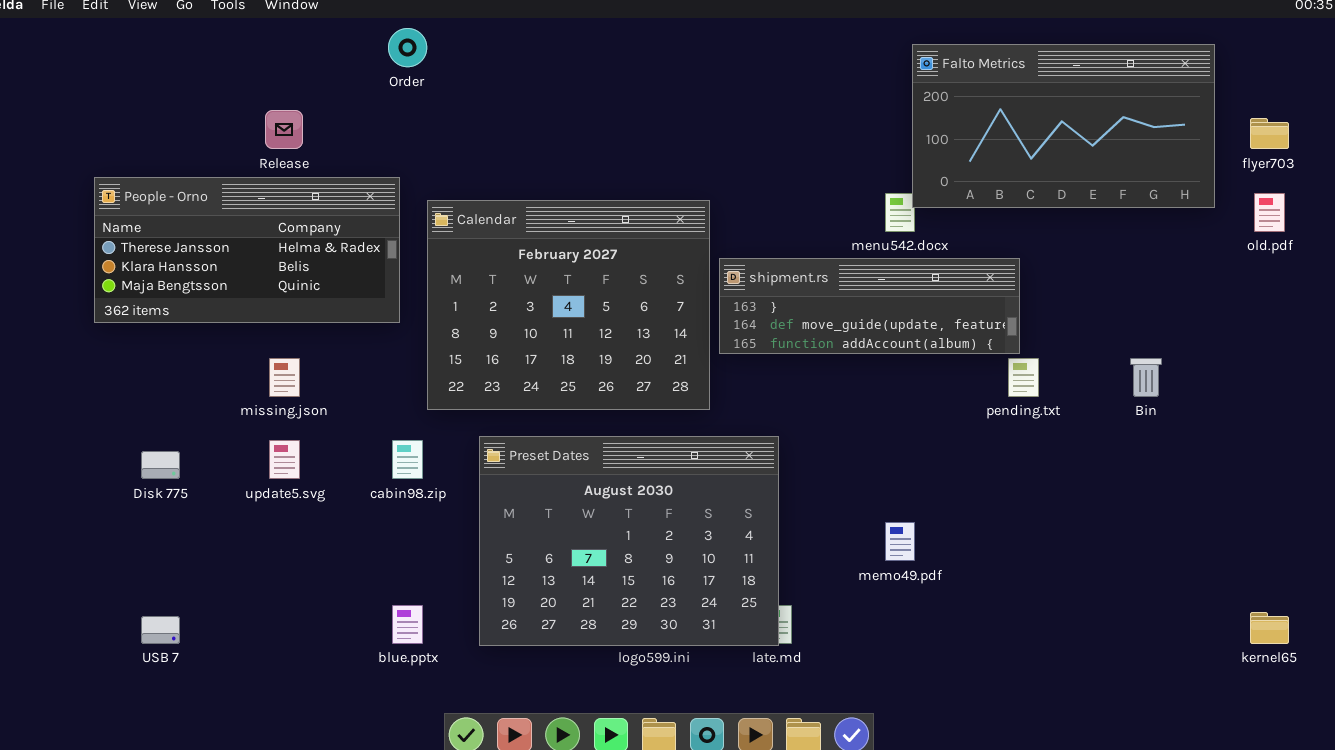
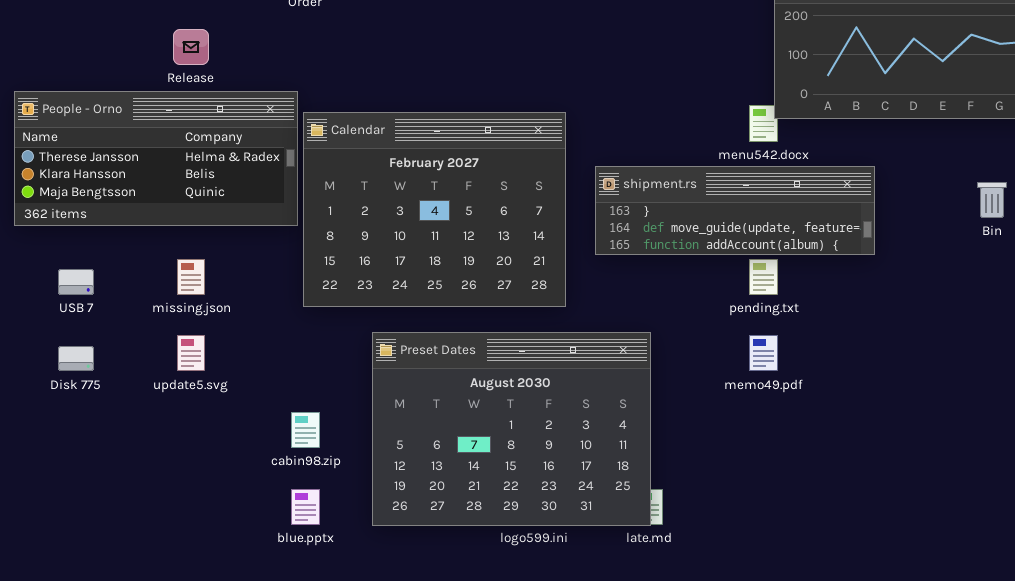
Calendar: [427,200,710,410] -> [303,112,566,307], moved
pending.txt: [1008,358,1039,397] -> [749,259,778,295], moved
Bin: [1130,358,1162,397] -> [977,182,1007,218], moved
cabin98.zip: [392,440,423,479] -> [291,412,320,448], moved
memo49.pdf: [885,522,915,561] -> [749,335,778,371], moved
USB 7: [141,616,180,644] -> [58,269,94,295], moved

